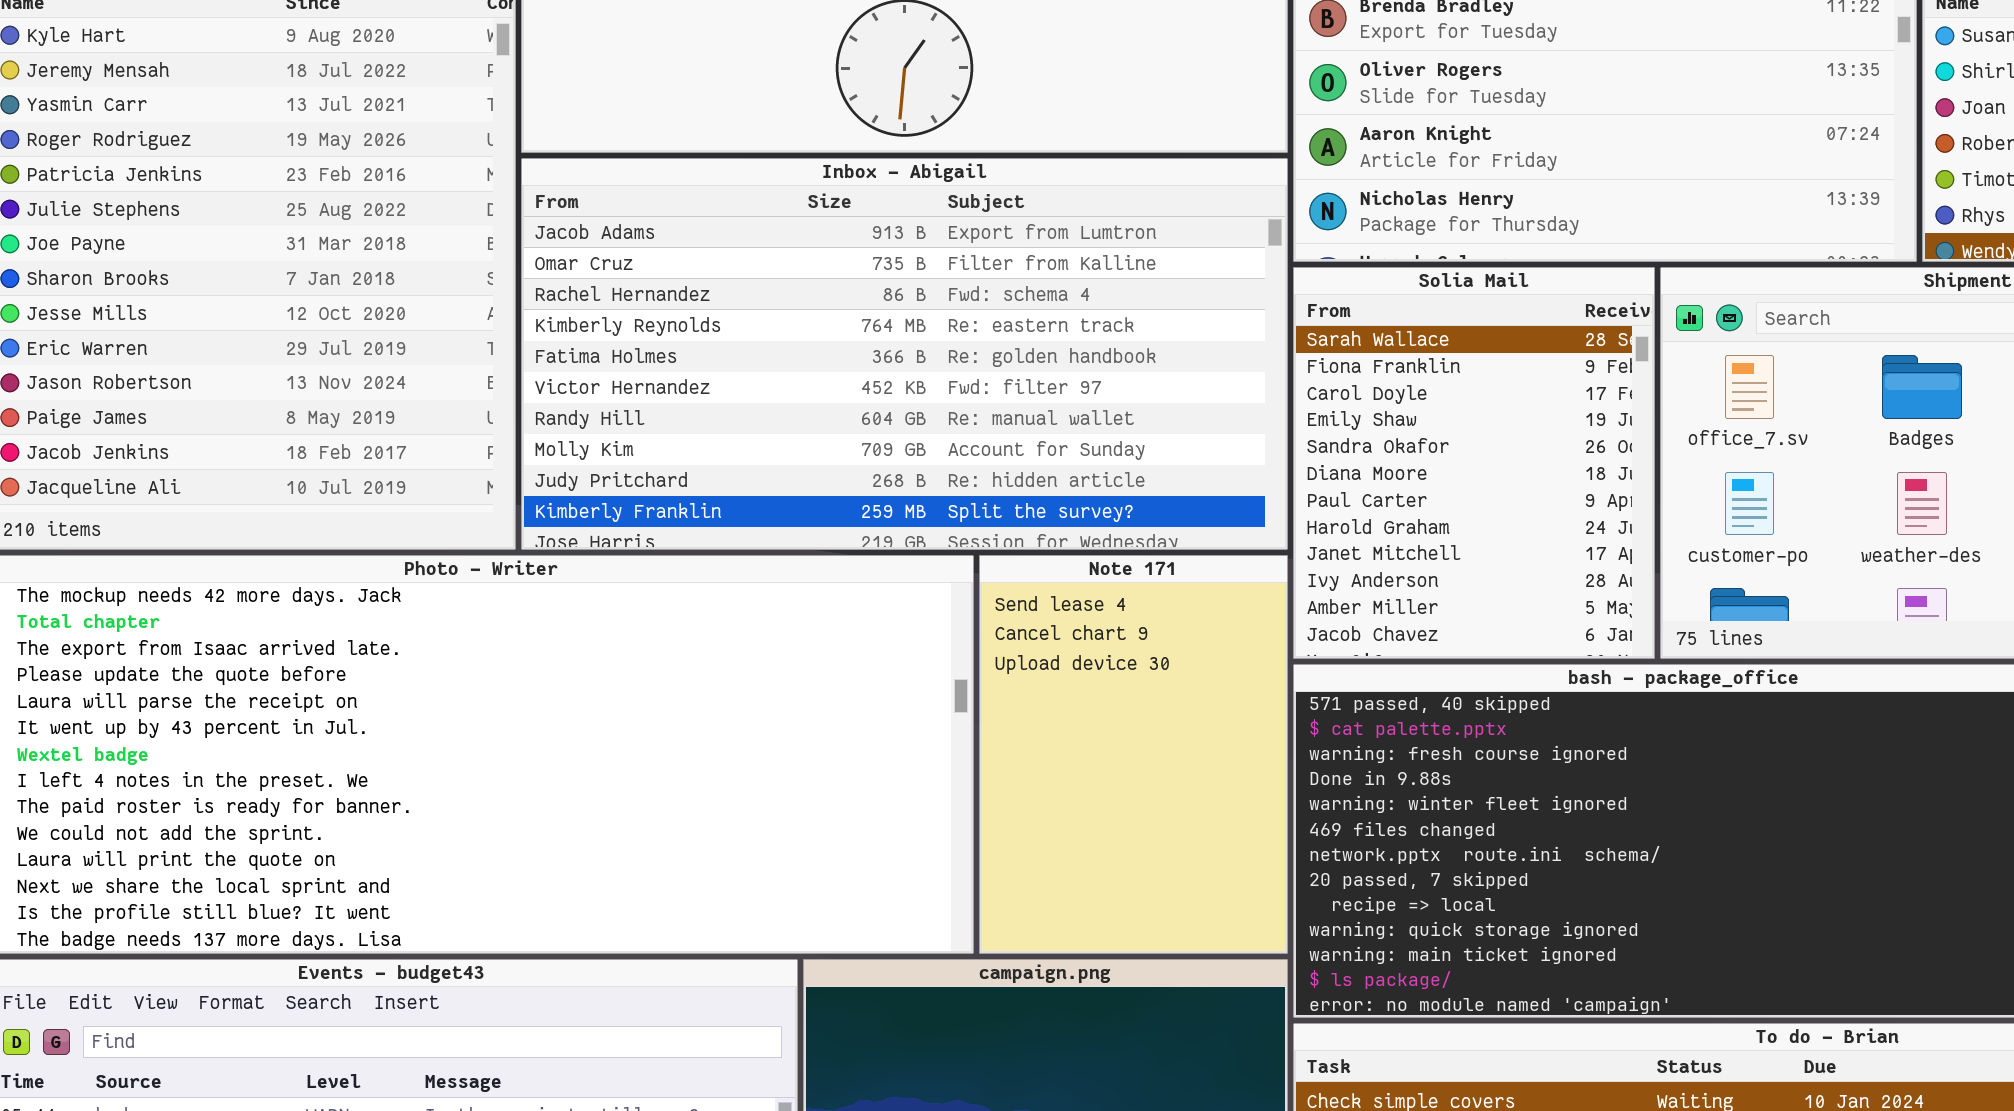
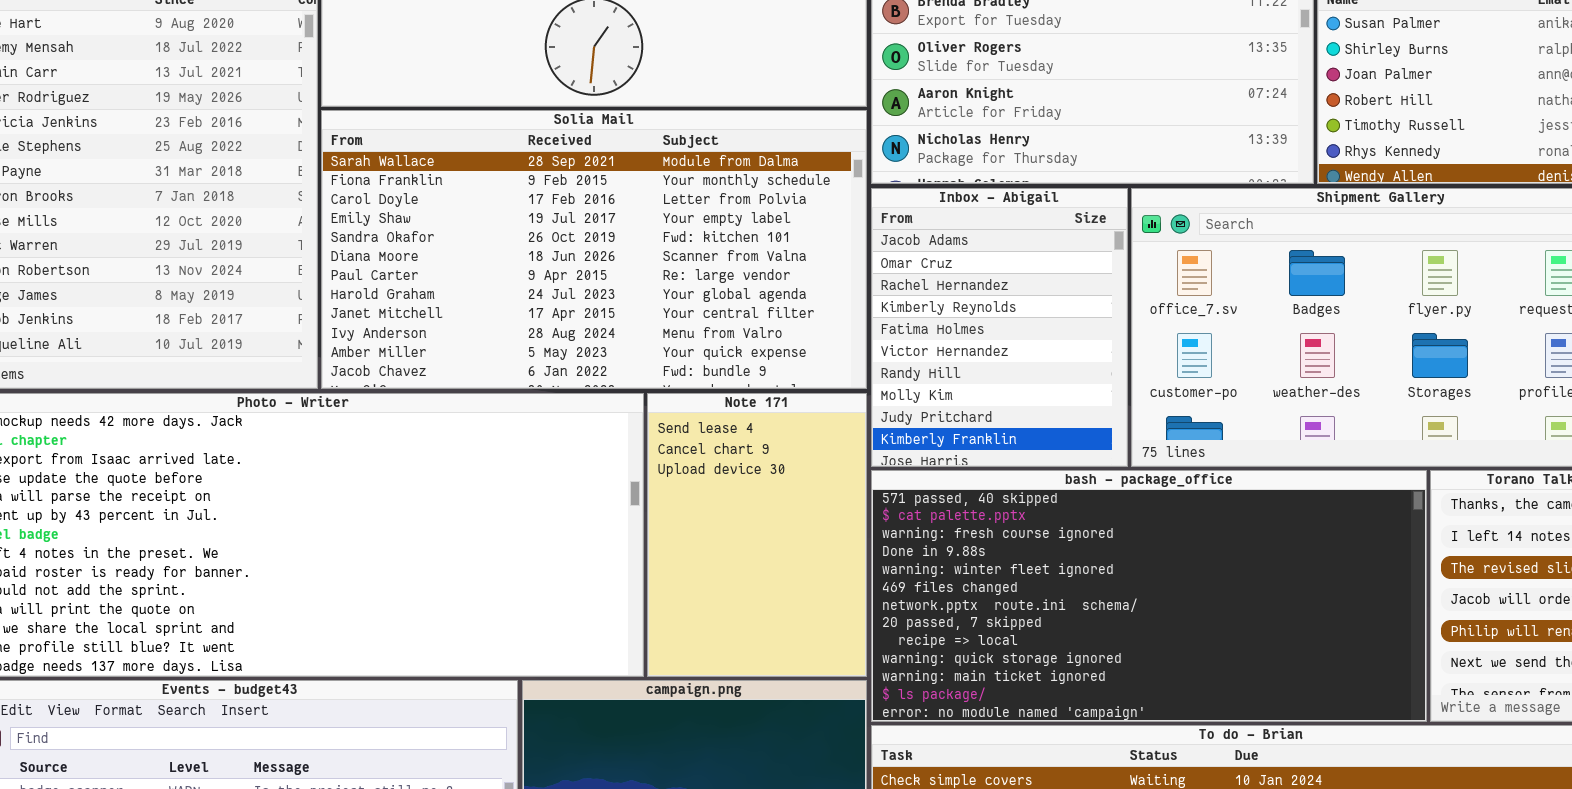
Inbox - Abigail: [521,158,1288,550] -> [871,188,1128,467], moved, resized
Solia Mail: [1293,267,1655,659] -> [321,110,867,389], moved, resized

